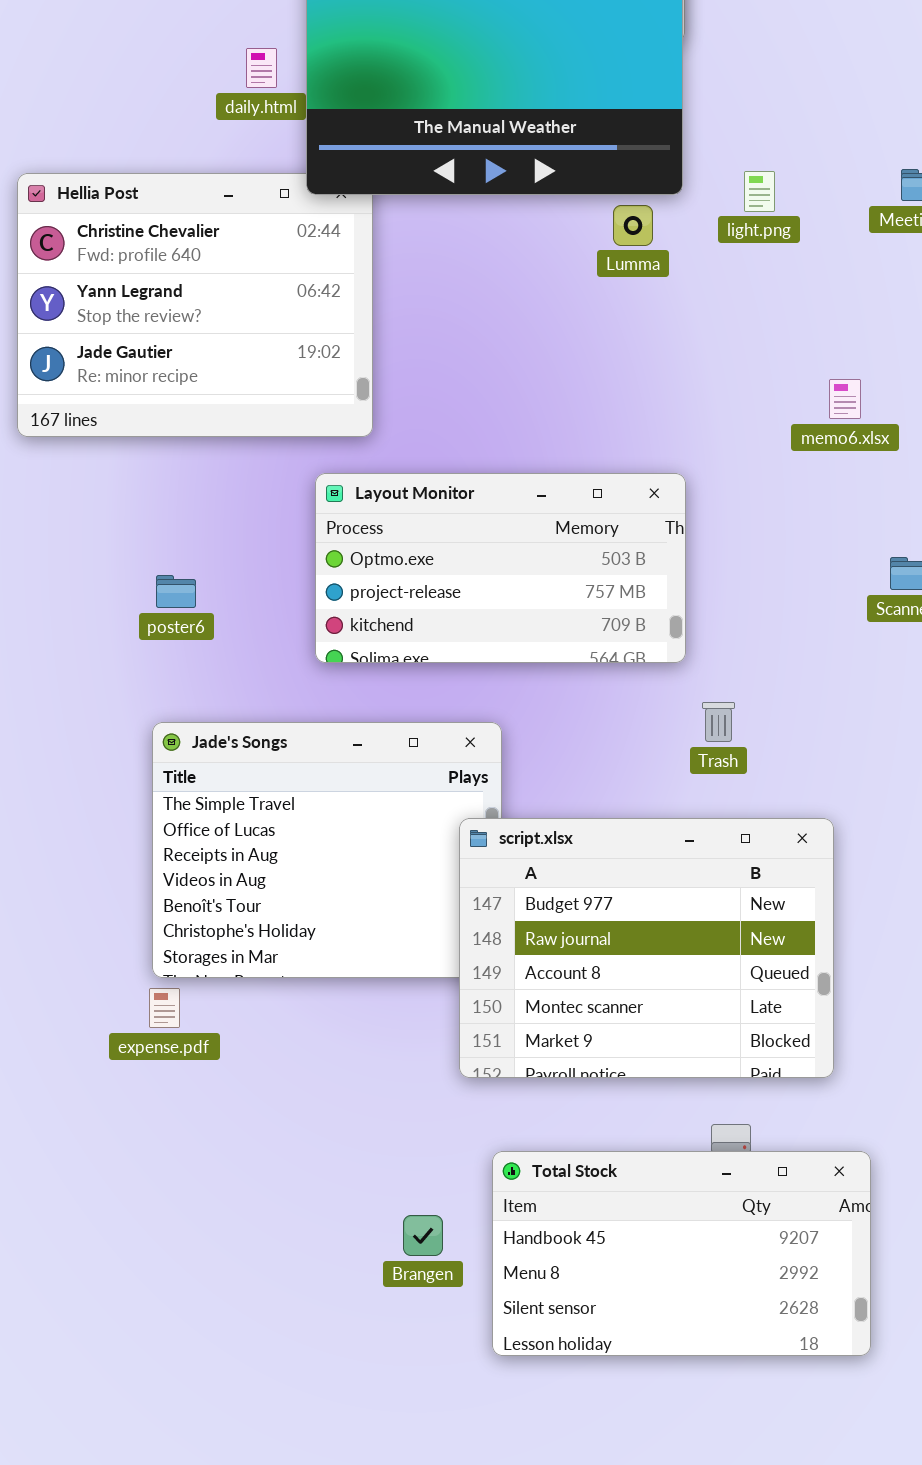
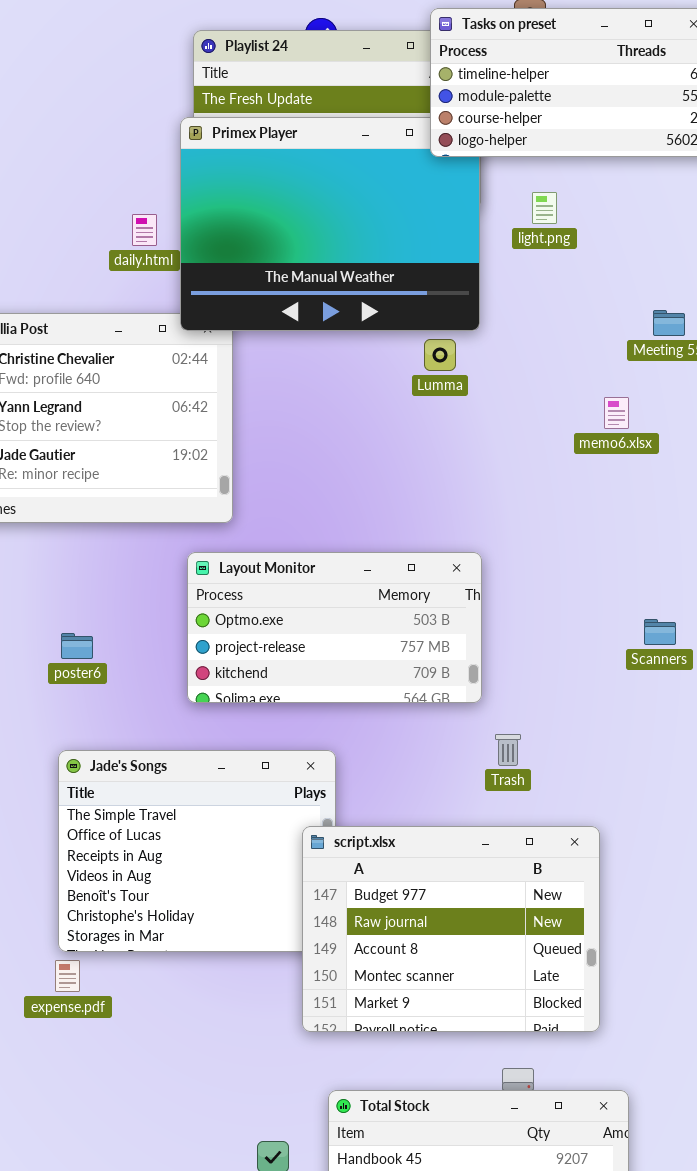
light.png: [744,171,775,212] -> [532,192,557,224], moved
memo6.xlsx: [829,379,861,419] -> [604,397,629,429], moved

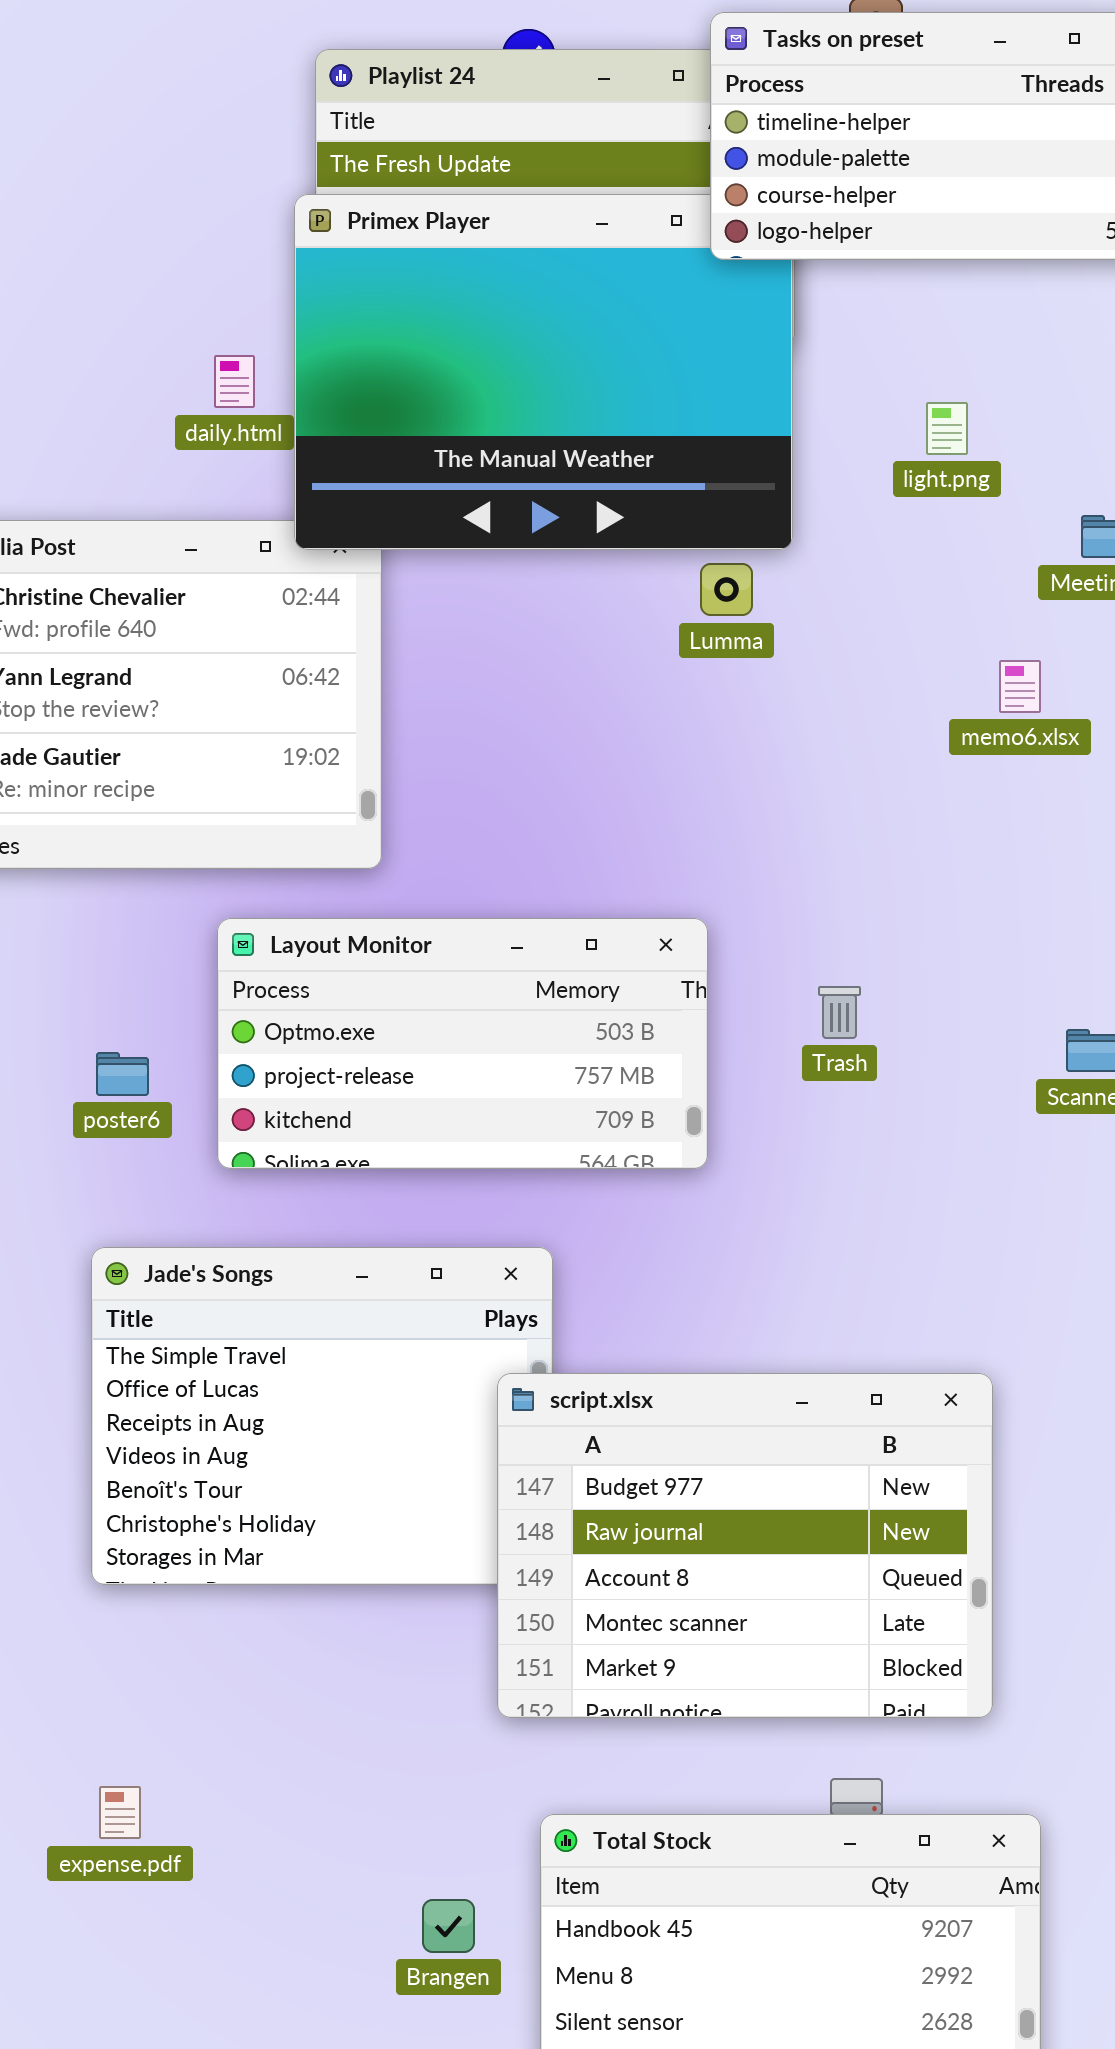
light.png: [532,192,557,224] -> [926,402,968,455], moved
Layout Monitor: [187,552,482,703] -> [217,918,708,1169], moved
Trash: [495,734,521,766] -> [818,986,861,1039], moved
expense.pdf: [55,960,80,992] -> [99,1786,141,1839], moved

